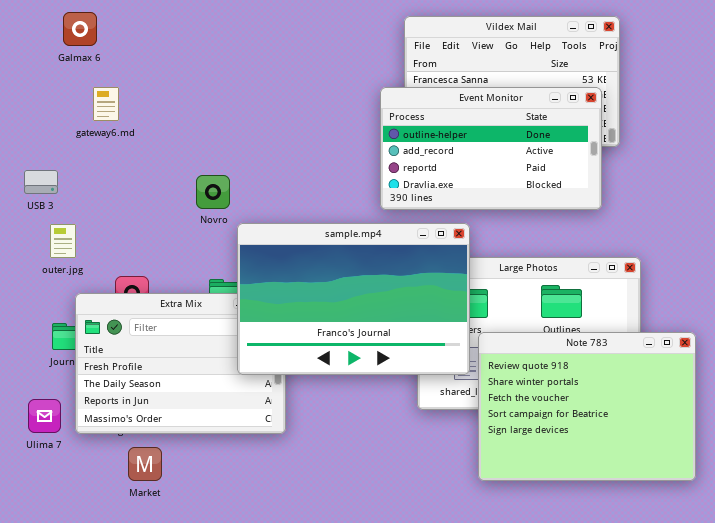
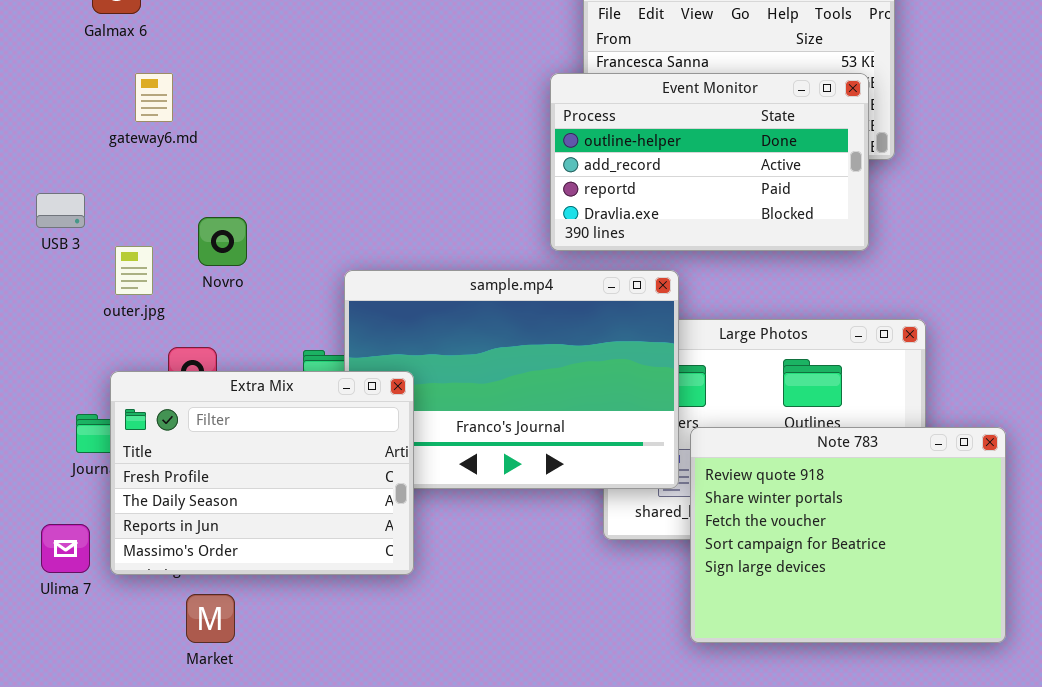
Novro: [196,175,230,209] -> [198,217,247,266], moved
outer.jpg: [50,224,76,258] -> [115,246,153,295], moved
Extra Mix: [75,293,286,434] -> [110,371,414,575], raised

